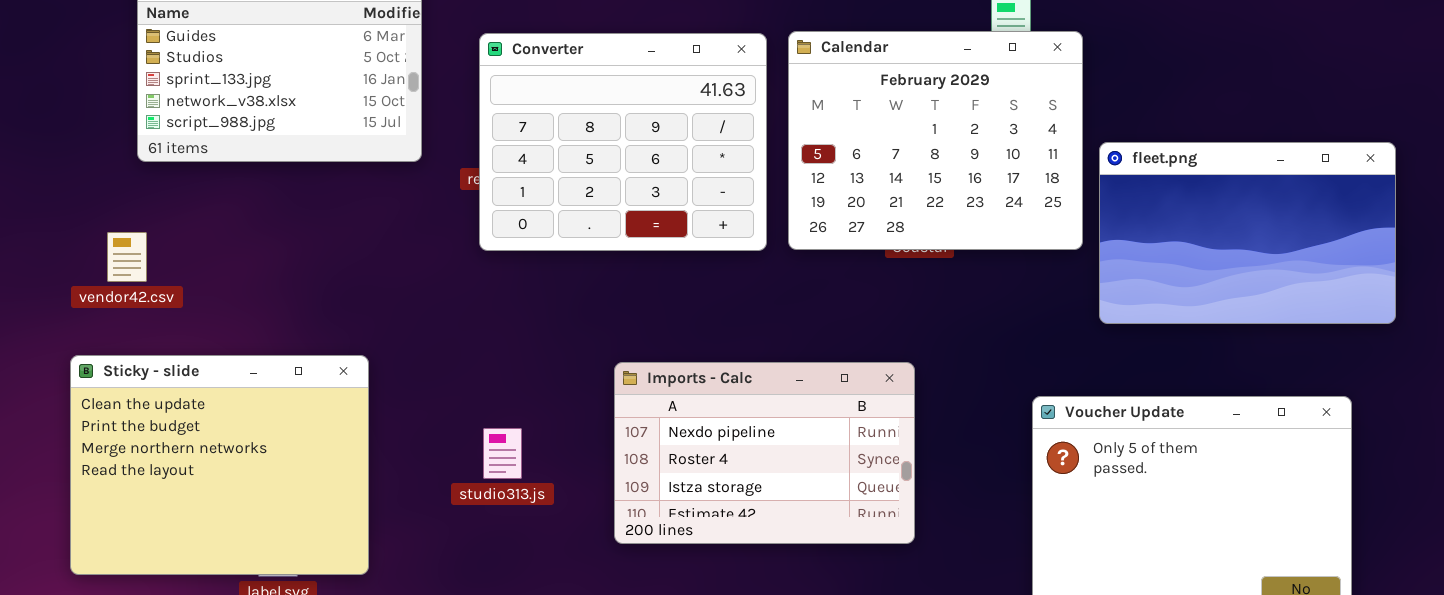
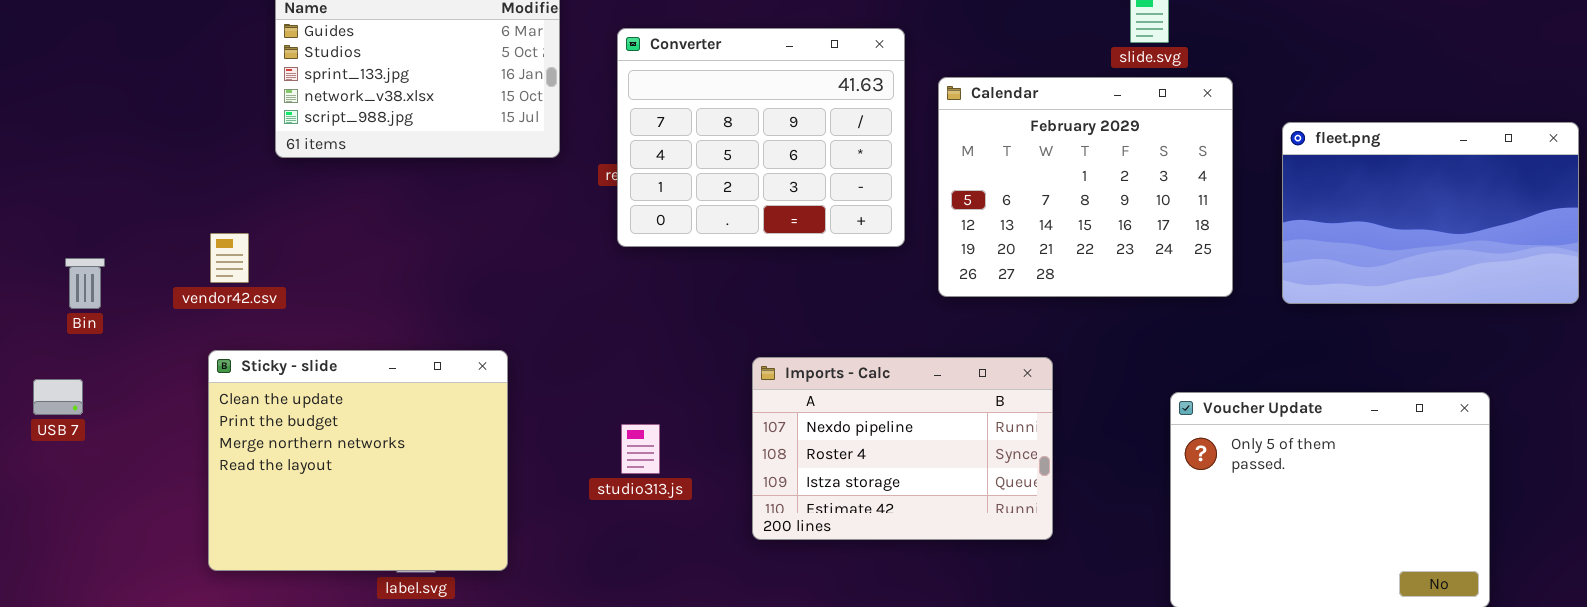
Calendar: [788,31,1083,250] -> [938,77,1233,297], moved
fleet.png: [1099,142,1396,324] -> [1282,122,1579,304], moved
vendor42.csv: [107,232,147,282] -> [210,233,249,283], moved

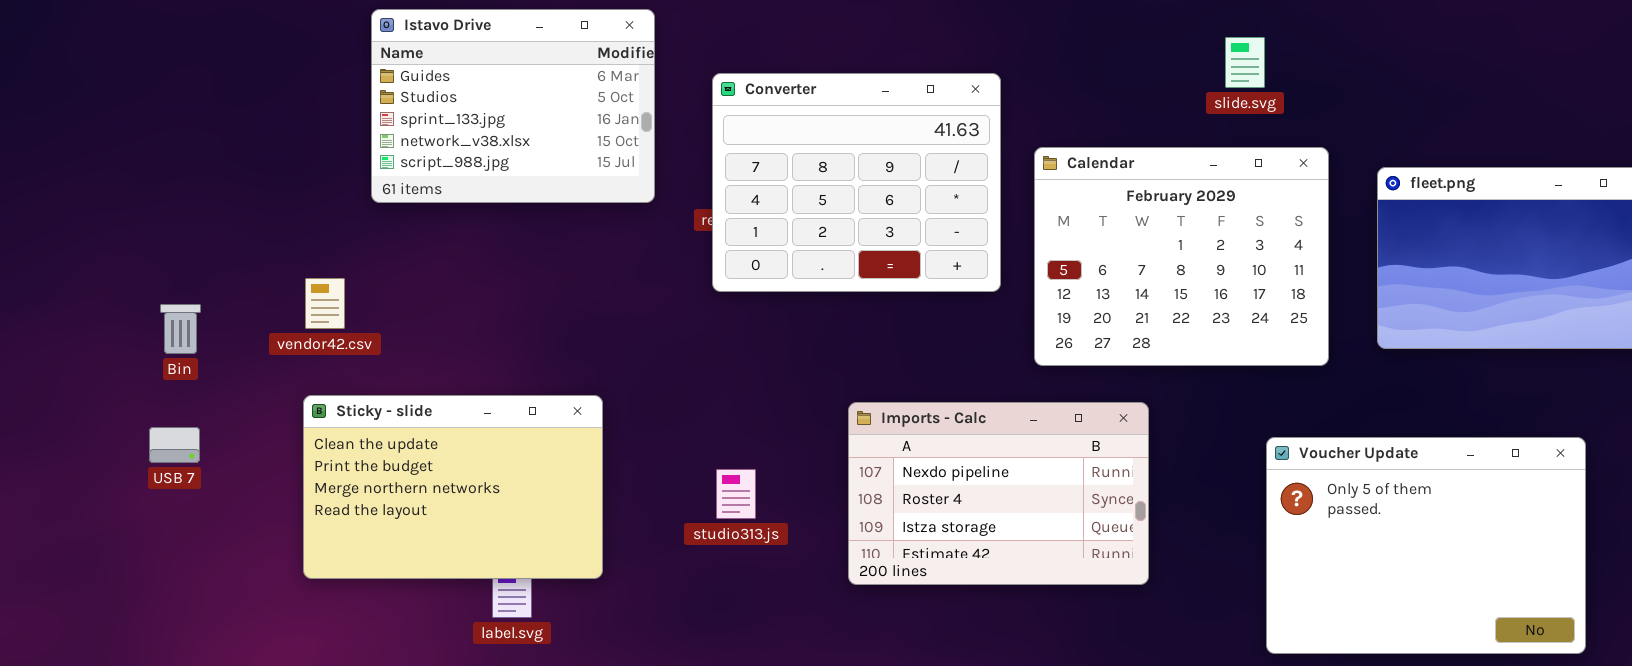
Calendar: [938,77,1233,297] -> [1034,147,1329,366], moved
Sticky - slide: [208,350,508,571] -> [303,395,603,579], resized
USB 7: [33,379,83,415] -> [149,427,200,463], moved

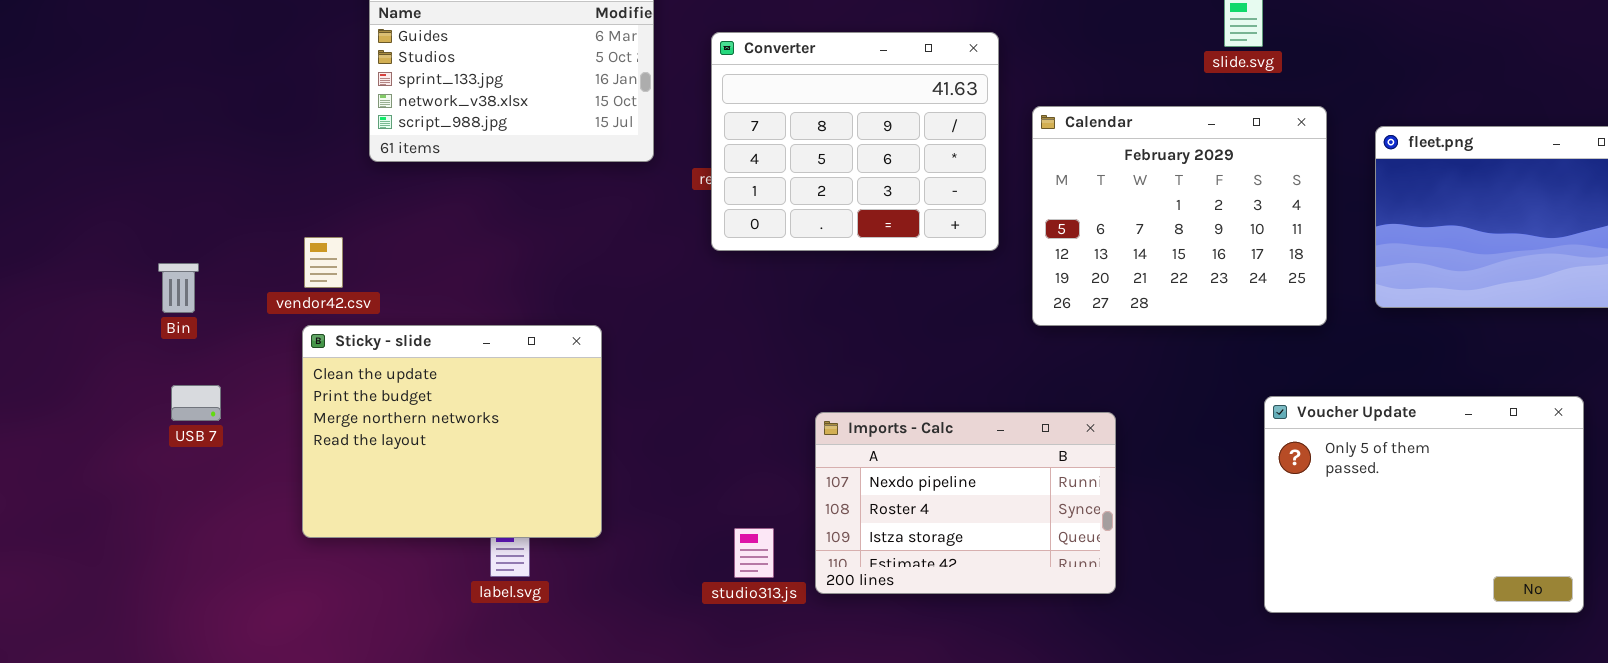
Sticky - slide: [303,395,603,579] -> [302,325,602,538], resized
Imports - Calc: [848,402,1149,585] -> [815,412,1116,594], moved
USB 7: [149,427,200,463] -> [171,385,221,421], moved
studio313.js: [716,469,756,519] -> [734,528,774,578], moved

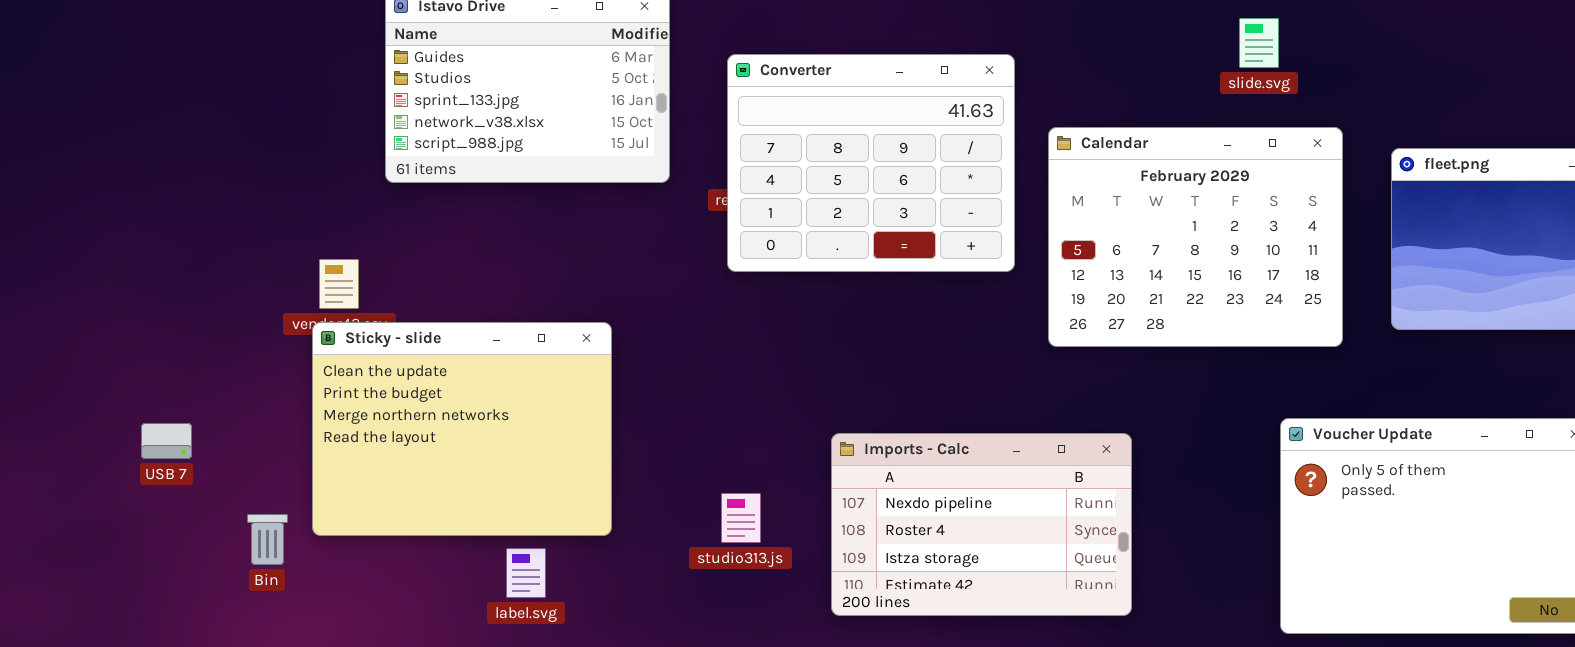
Bin: [158,263,199,313] -> [247,514,288,565], moved
Sticky - slide: [302,325,602,538] -> [312,322,612,536], moved
USB 7: [171,385,221,421] -> [141,423,192,459], moved
studio313.js: [734,528,774,578] -> [721,493,761,543], moved

